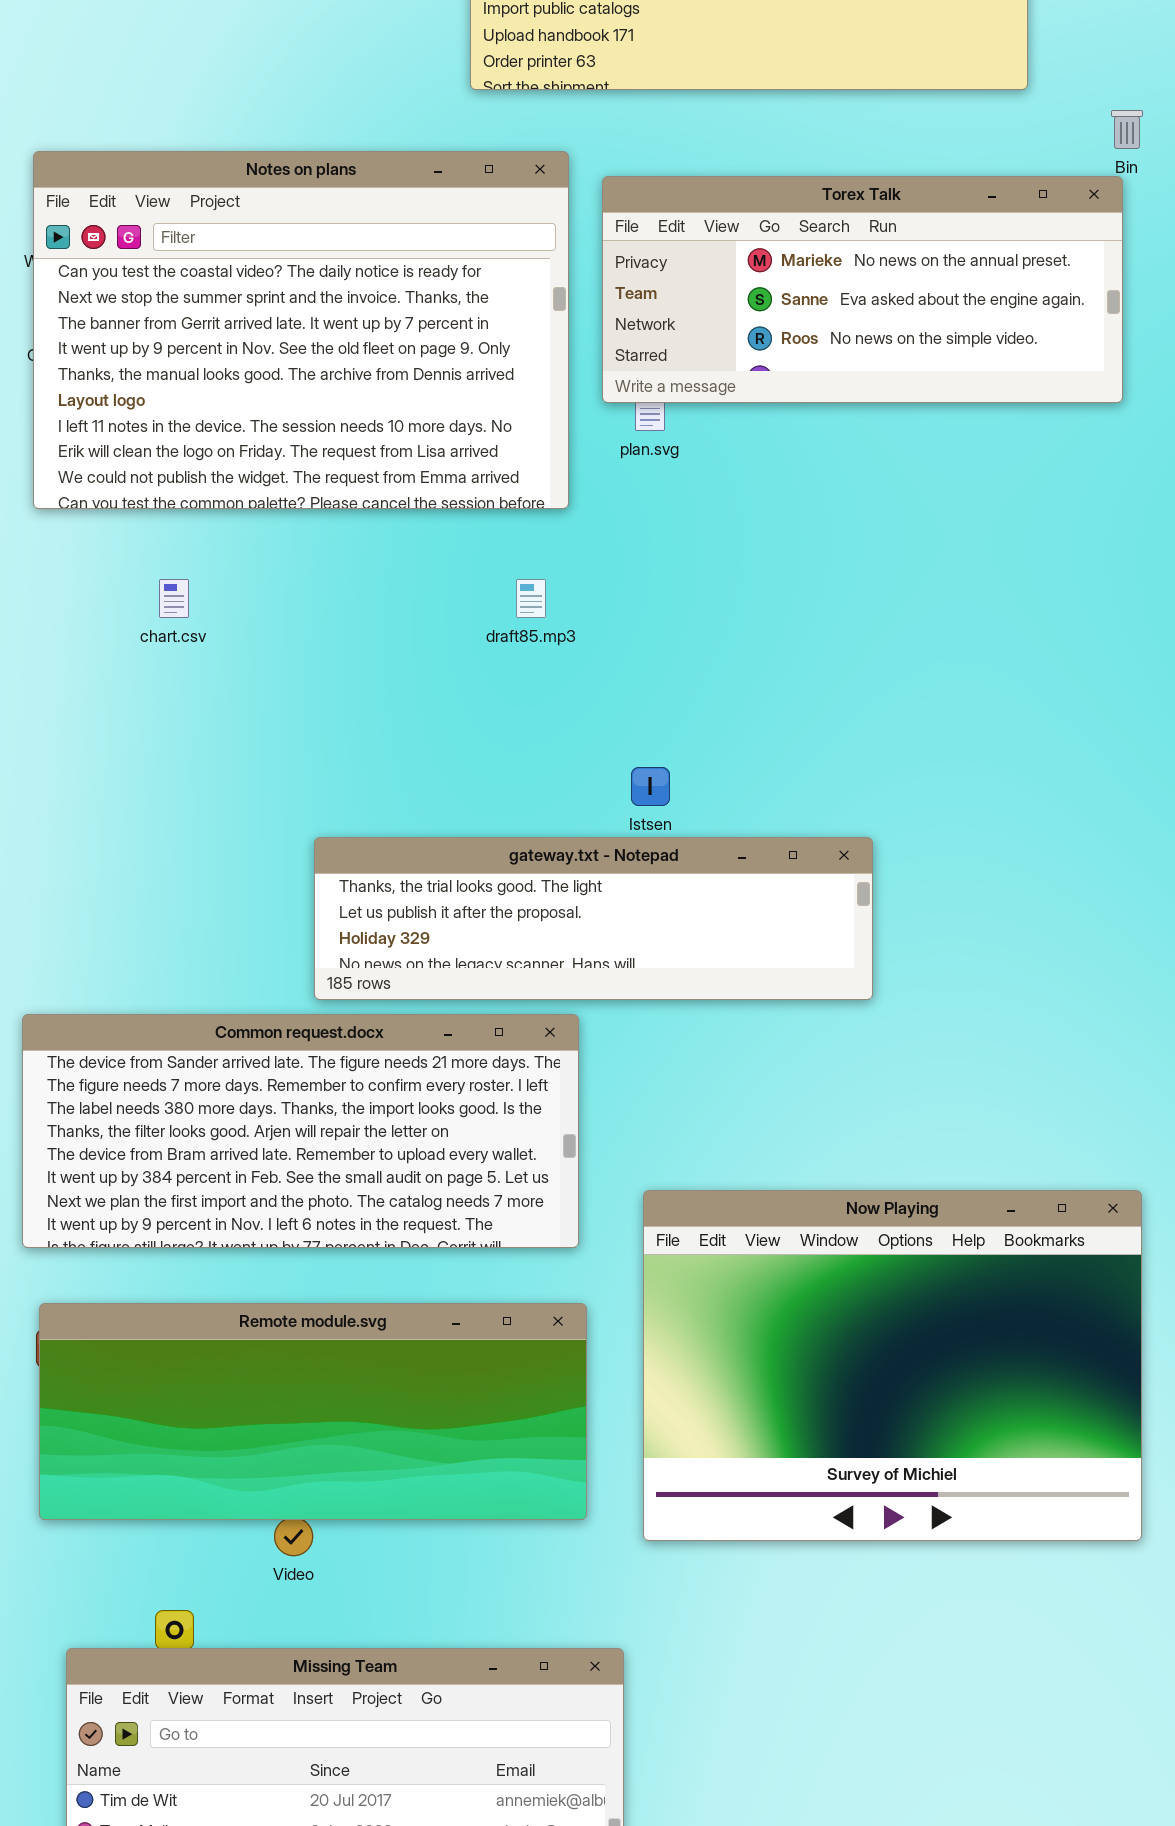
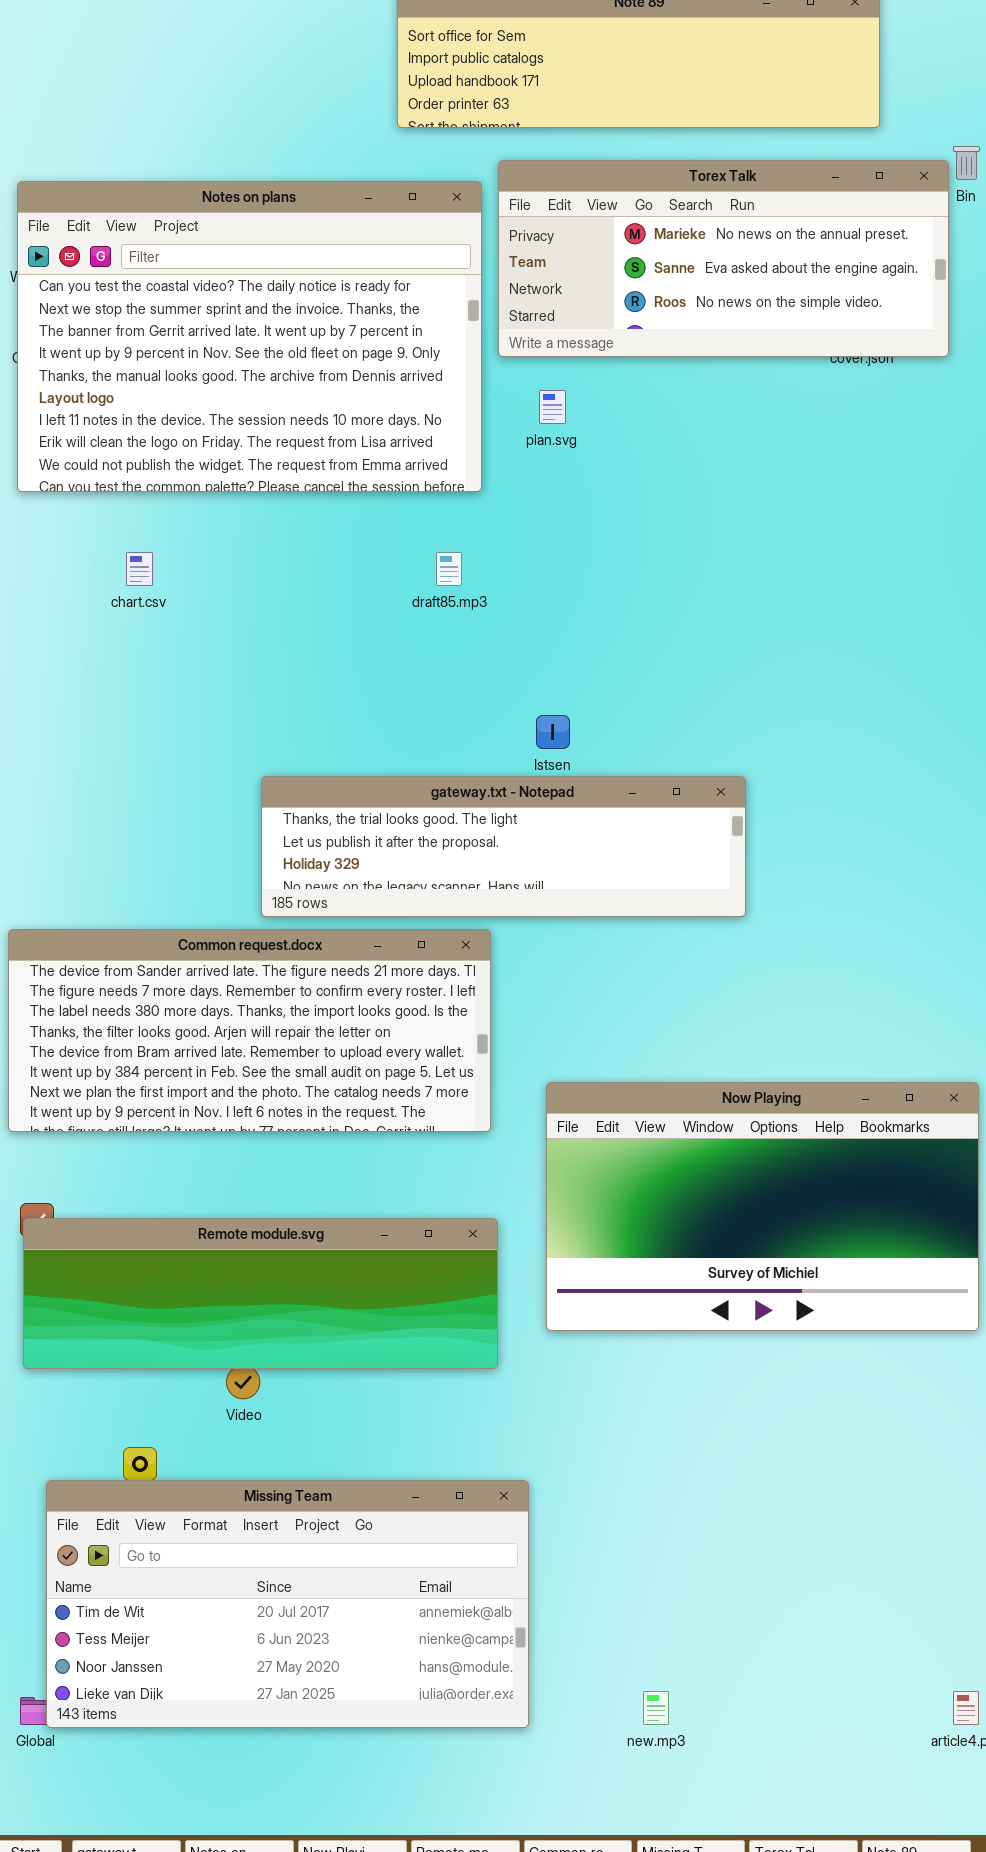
Torex Talk: [602,176,1123,403] -> [498,160,949,357], moved
Now Playing: [643,1190,1142,1541] -> [546,1082,979,1331], resized
Remote module.svg: [39,1303,587,1520] -> [23,1218,498,1369], resized

